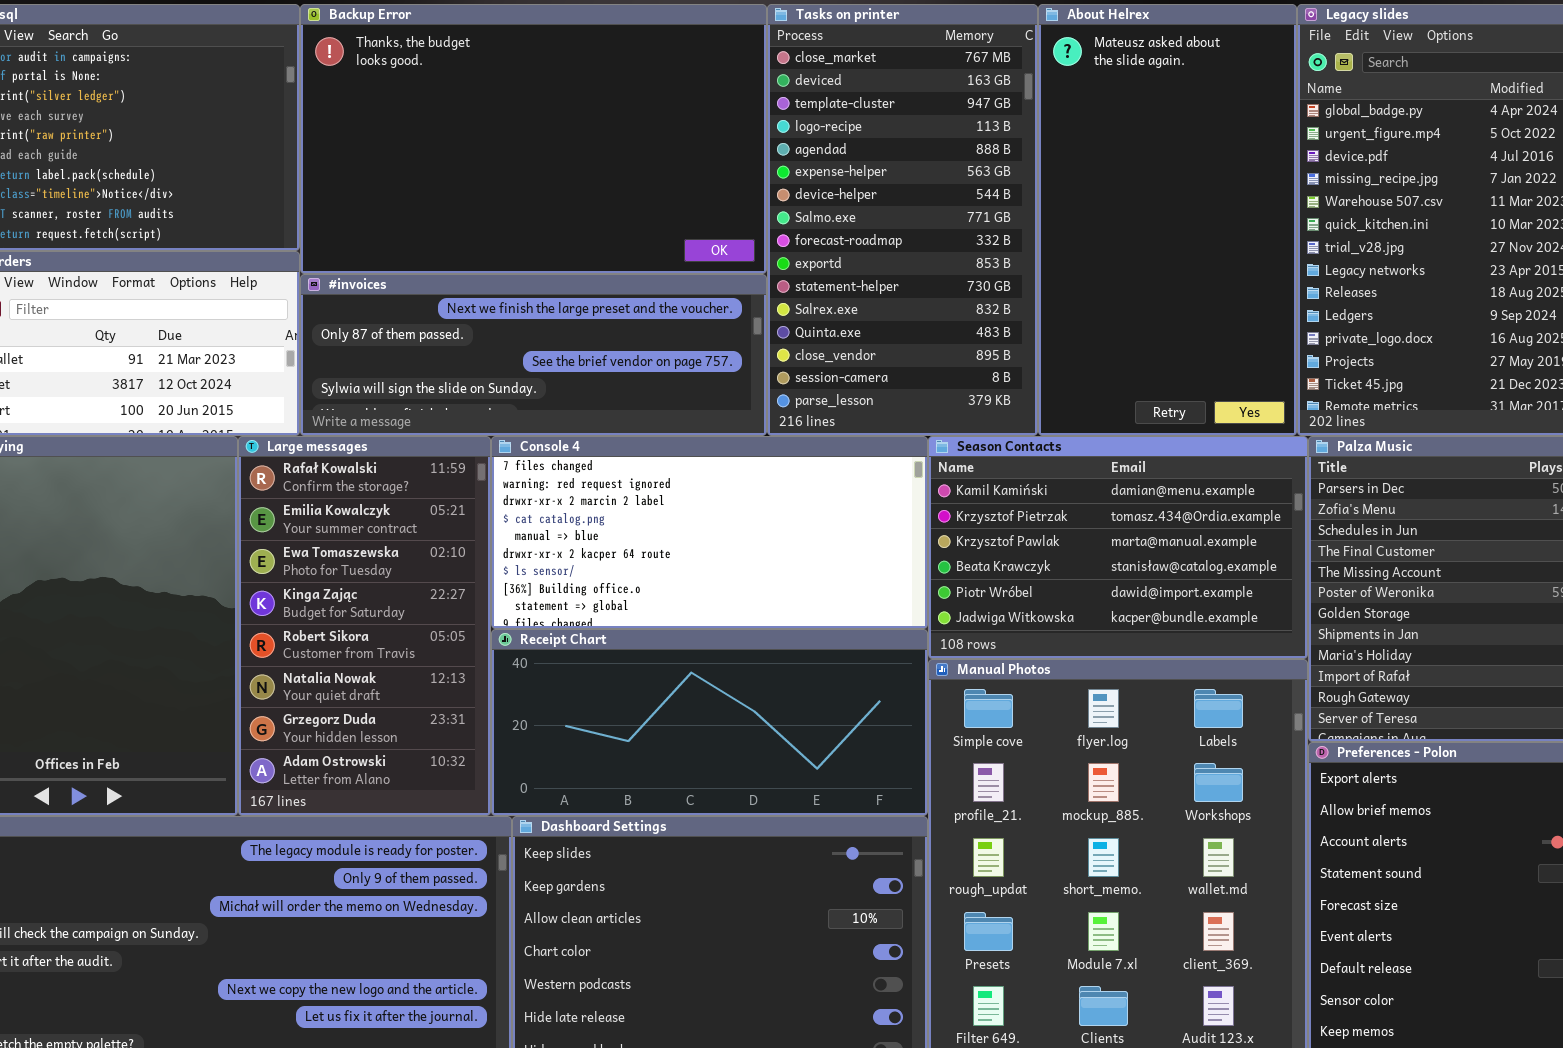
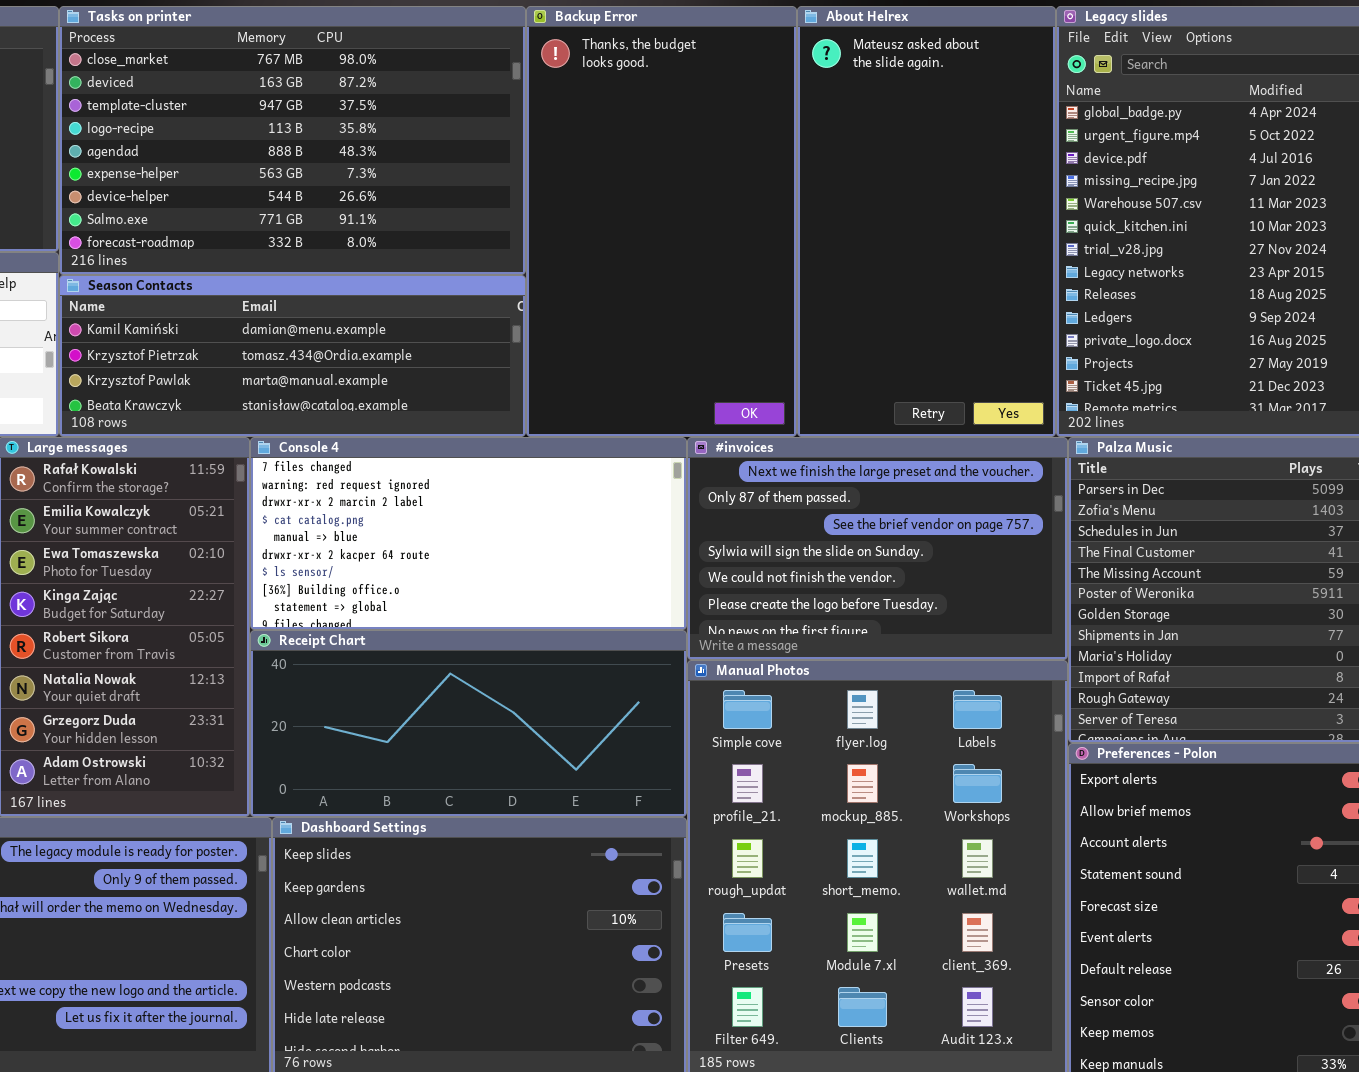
Backup Error: [300,4,767,274] -> [526,6,797,437], moved, resized
Tasks on printer: [767,4,1038,436] -> [59,6,526,275], moved, resized
#invoices: [300,274,767,436] -> [687,437,1068,660], moved, resized
Season Contacts: [928,436,1308,659] -> [59,275,526,437], moved, resized

